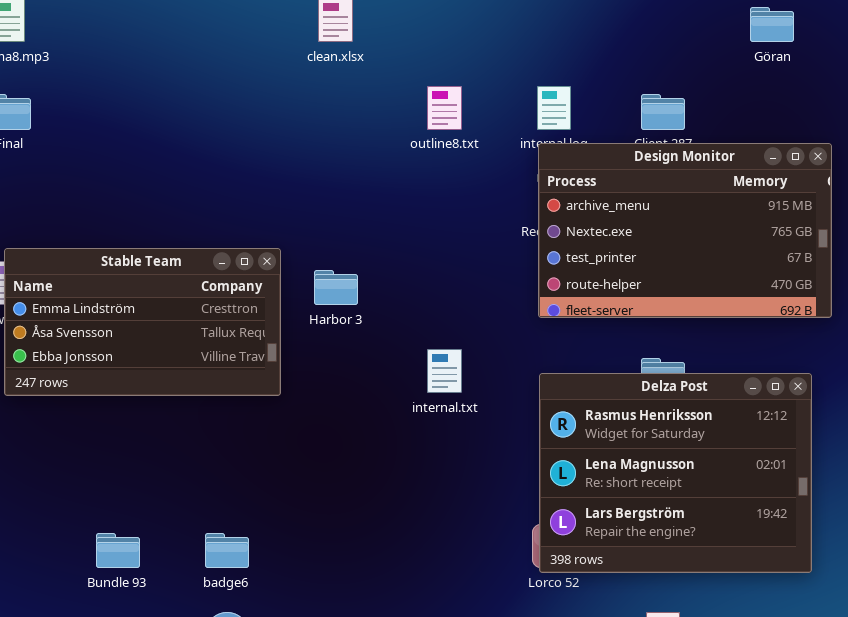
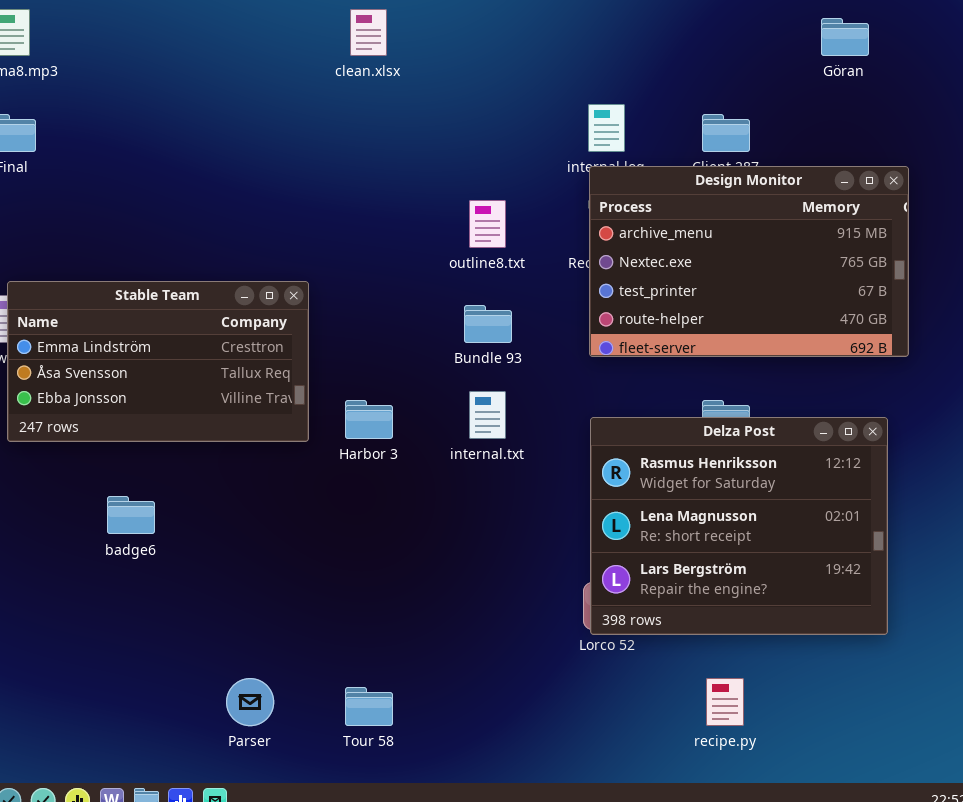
outline8.txt: [427,86,462,130] -> [469,200,506,248], moved
Harbor 3: [314,270,358,305] -> [345,400,393,439], moved
Bundle 93: [96,533,140,568] -> [464,305,512,343], moved
badge6: [205,533,249,568] -> [107,496,155,534], moved

